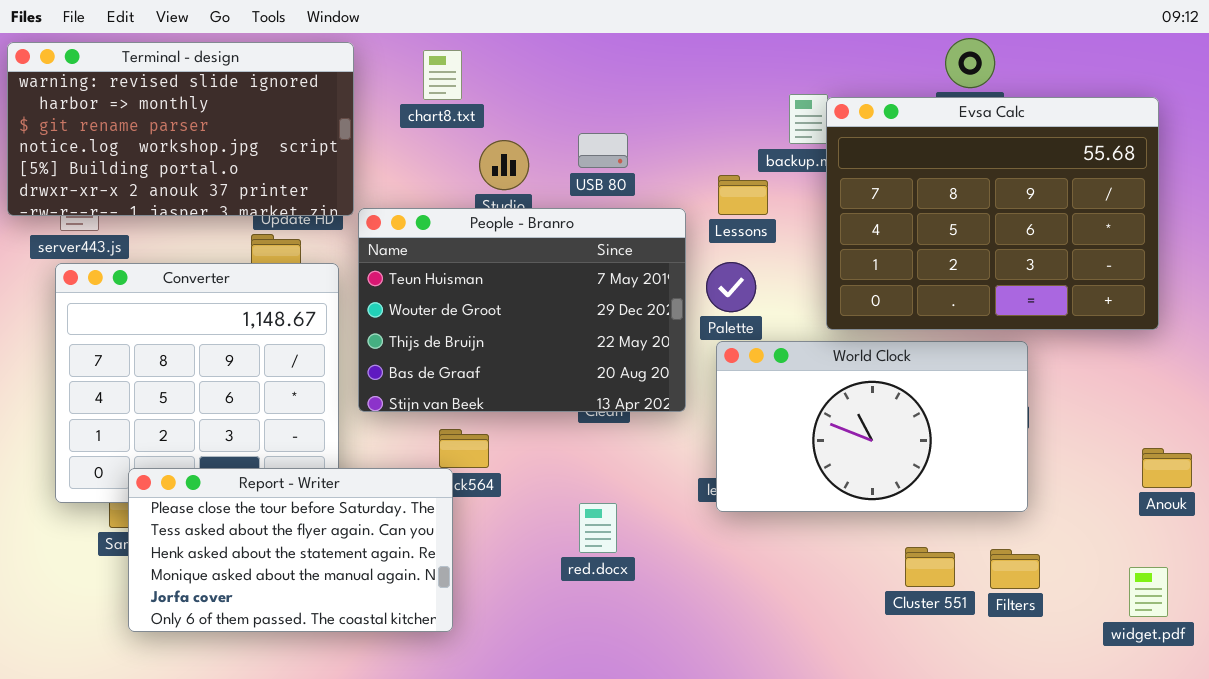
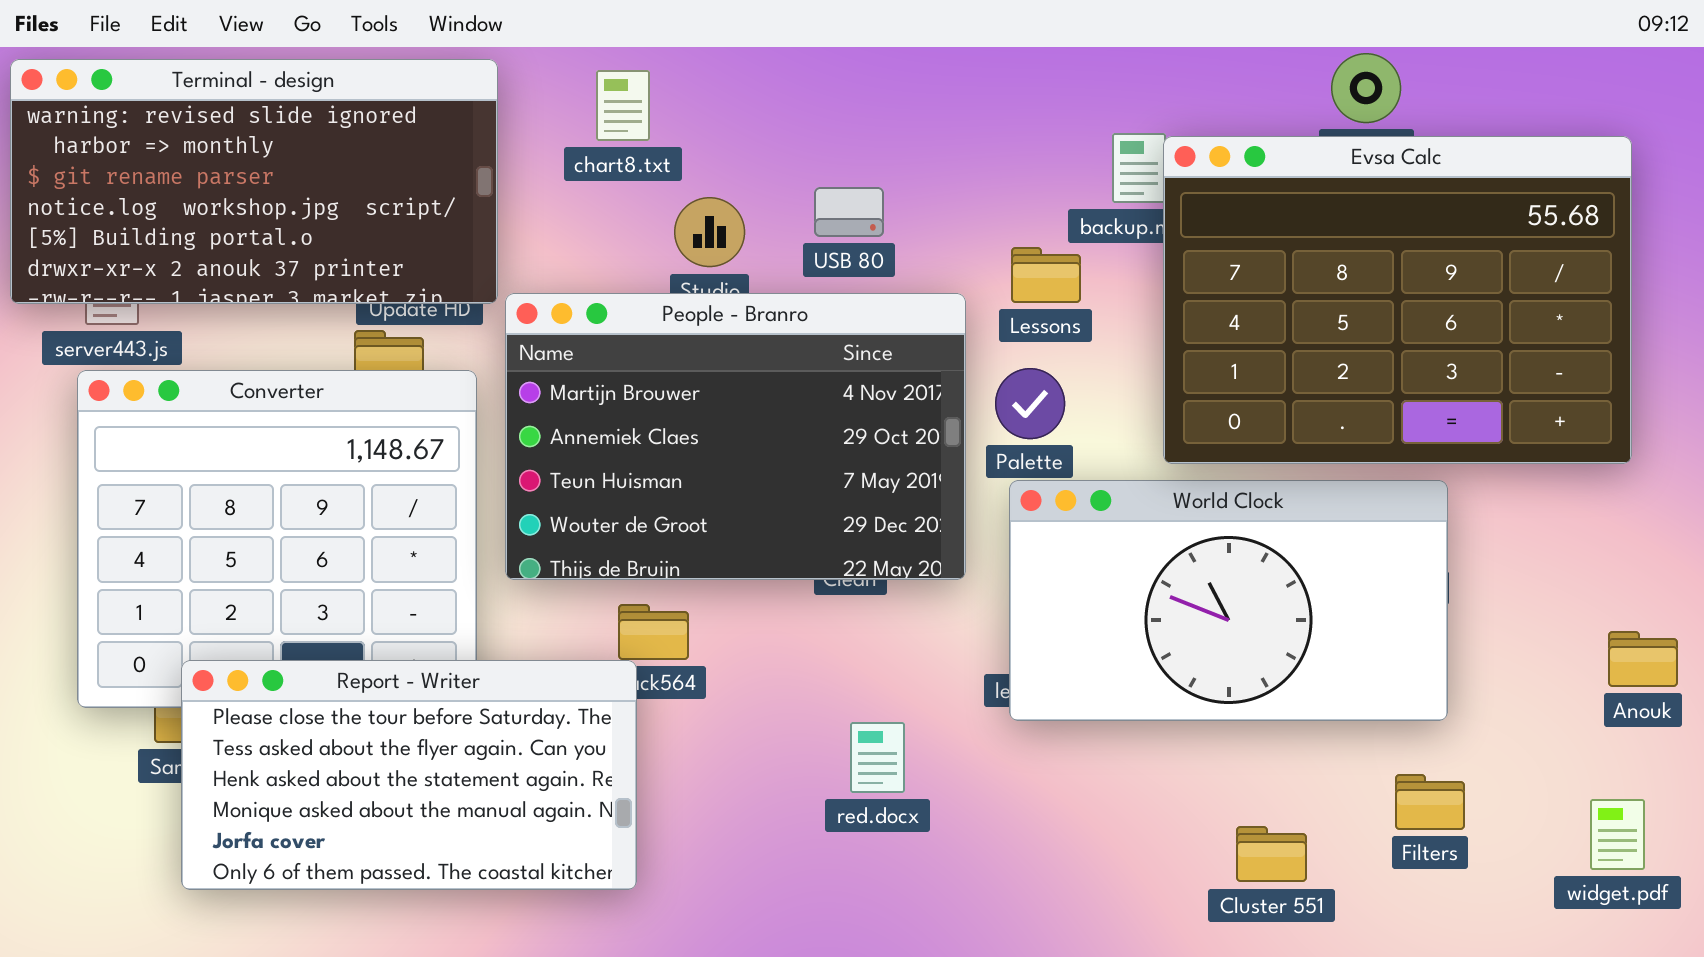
People - Branro: [358,208,686,412] -> [505,293,966,580], scrolled up 2 rows
red.docx: [579,503,617,553] -> [850,722,905,793], moved
Cluster 551: [905,547,955,587] -> [1236,826,1307,882], moved

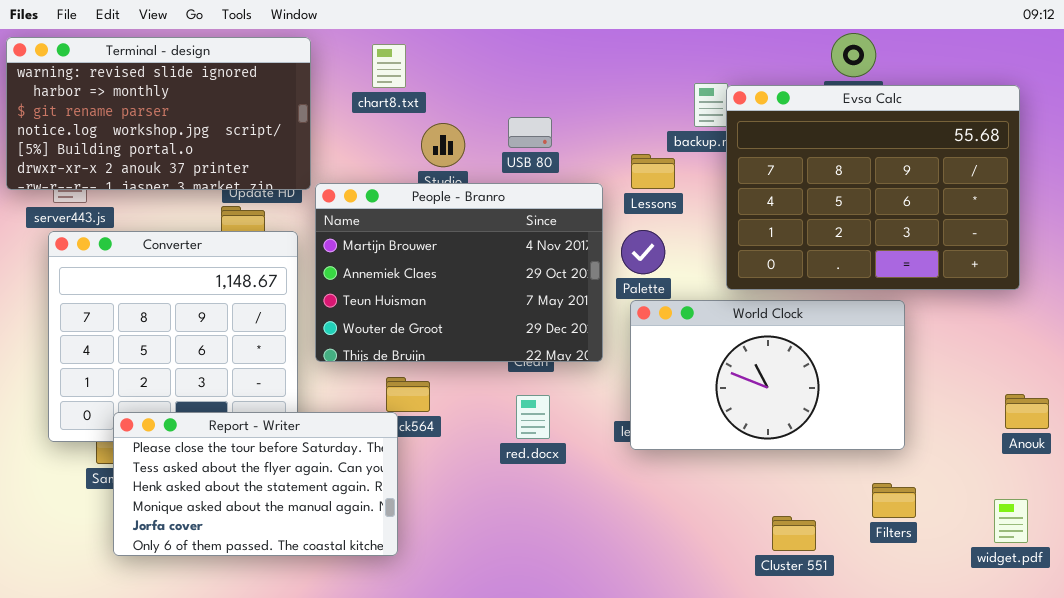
red.docx: [850,722,905,793] -> [516,395,550,439], moved

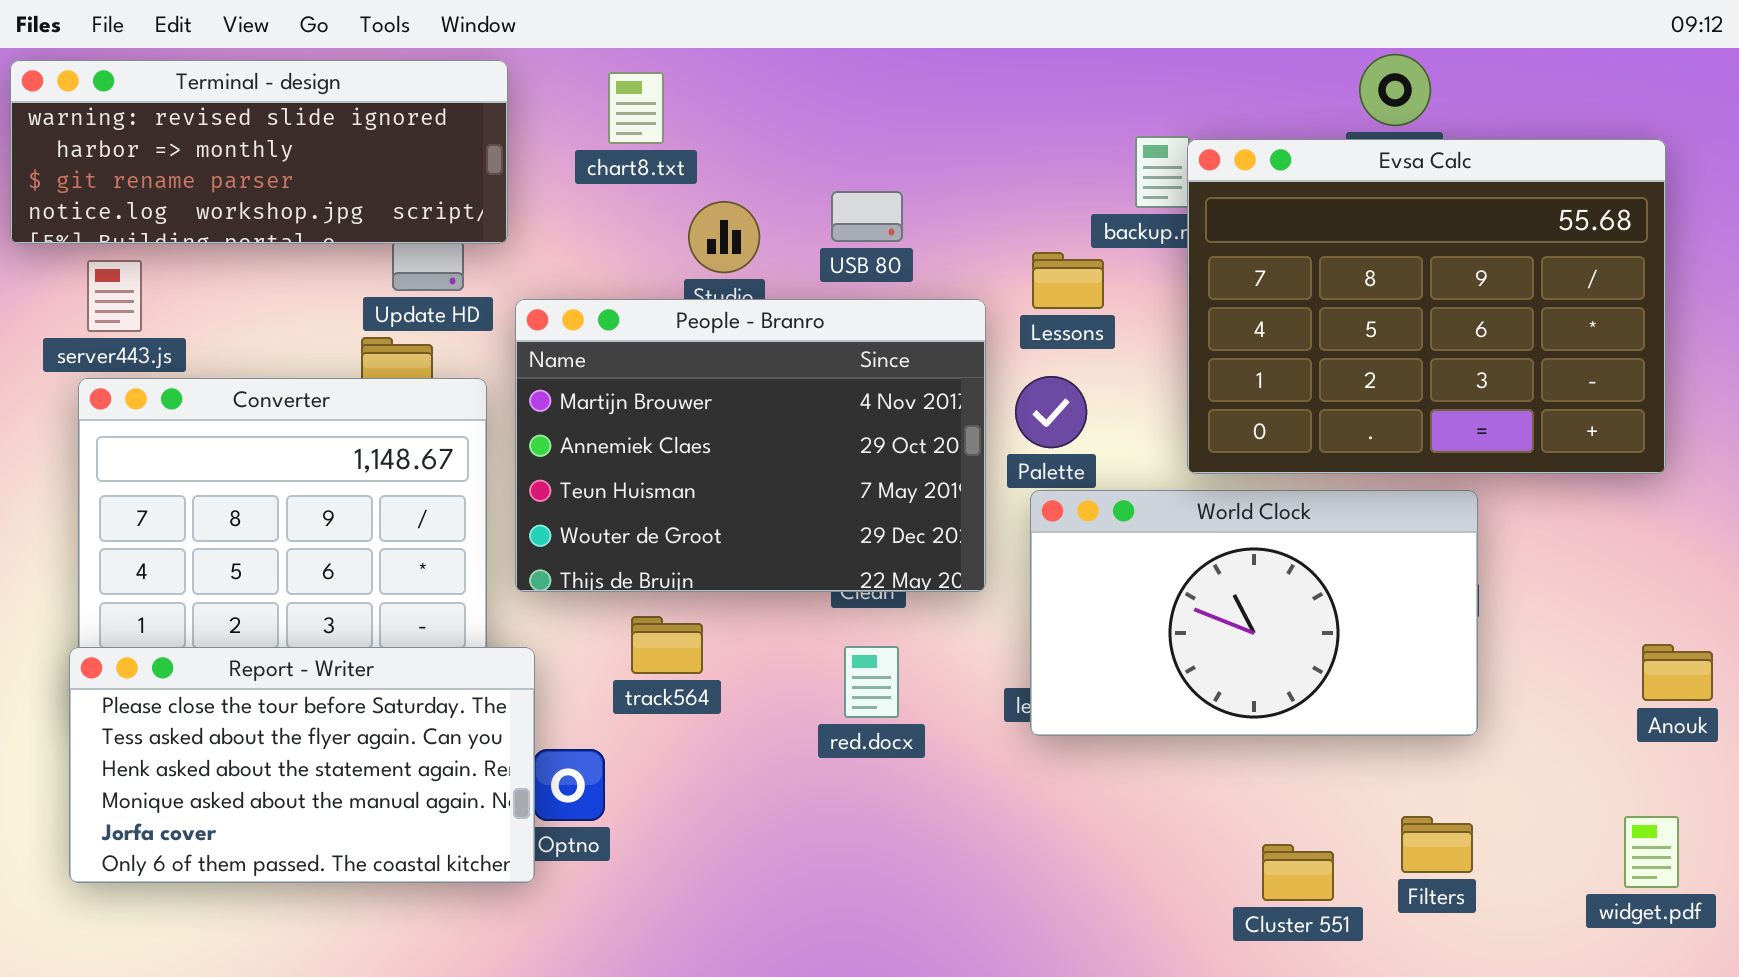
Terminal - design: [6,37,311,190] -> [10,60,508,244], resized
Report - Writer: [113,412,398,556] -> [69,647,535,883], moved
Filters: [872,483,916,518] -> [1401,816,1473,873], moved

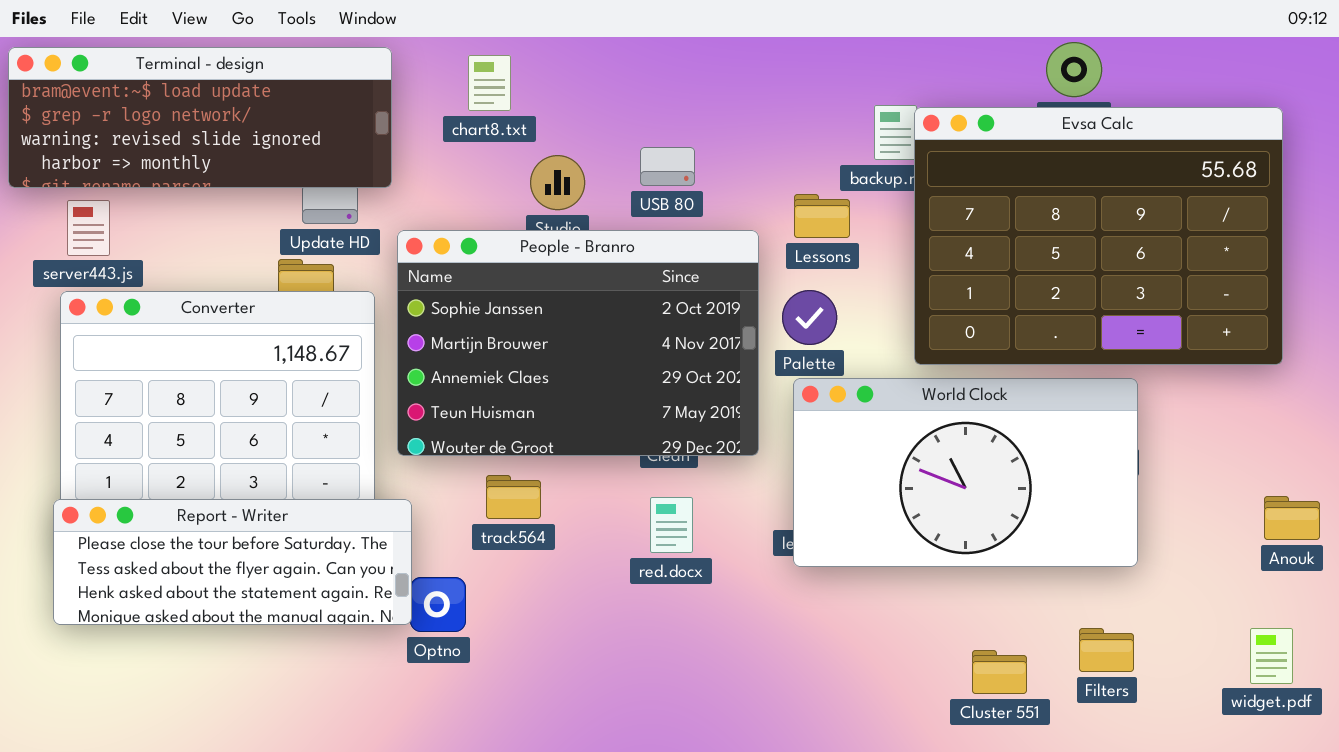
Terminal - design: [10,60,508,244] -> [8,47,392,188], scrolled up 2 rows
People - Branro: [515,299,986,592] -> [397,230,759,456], scrolled up 1 row
Report - Writer: [69,647,535,883] -> [53,499,412,625], resized

